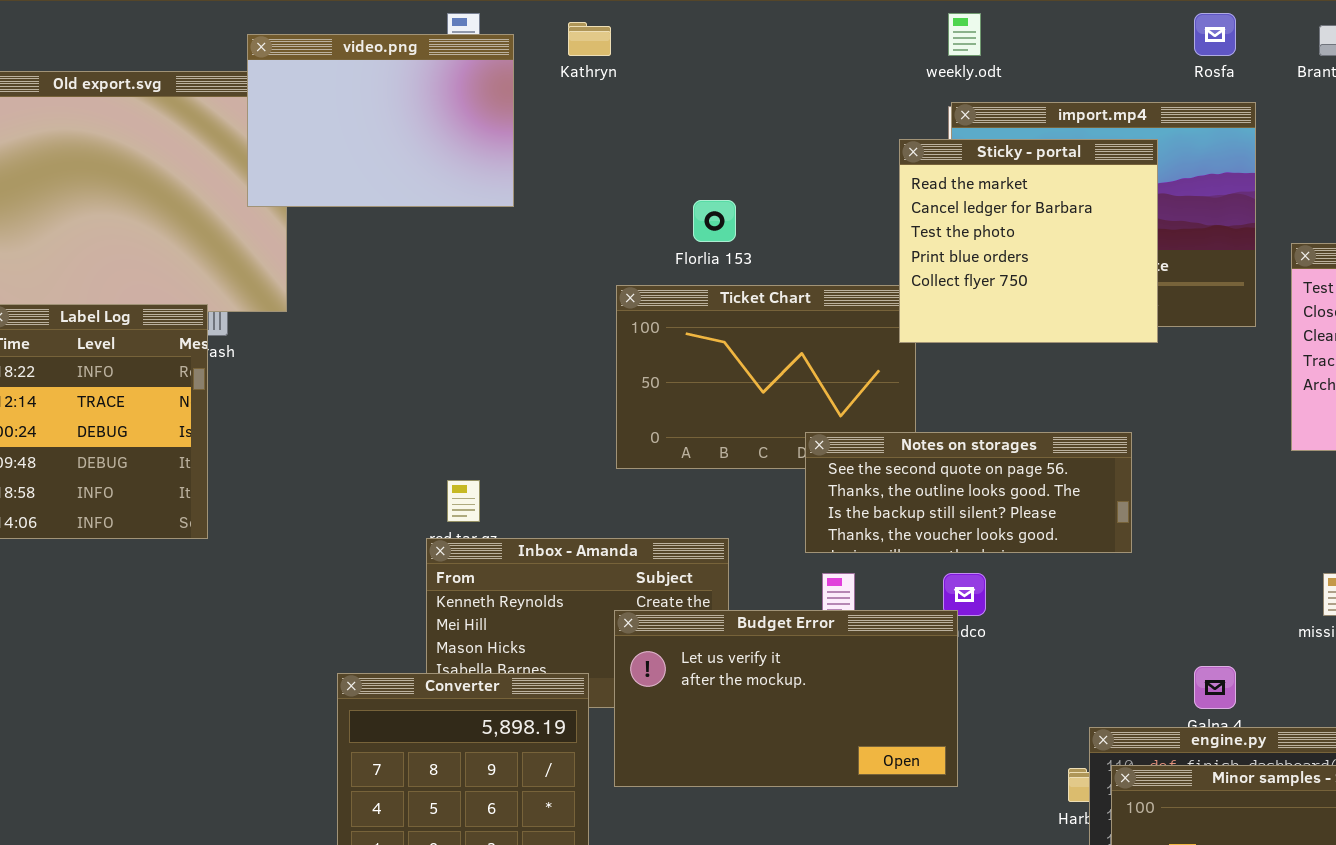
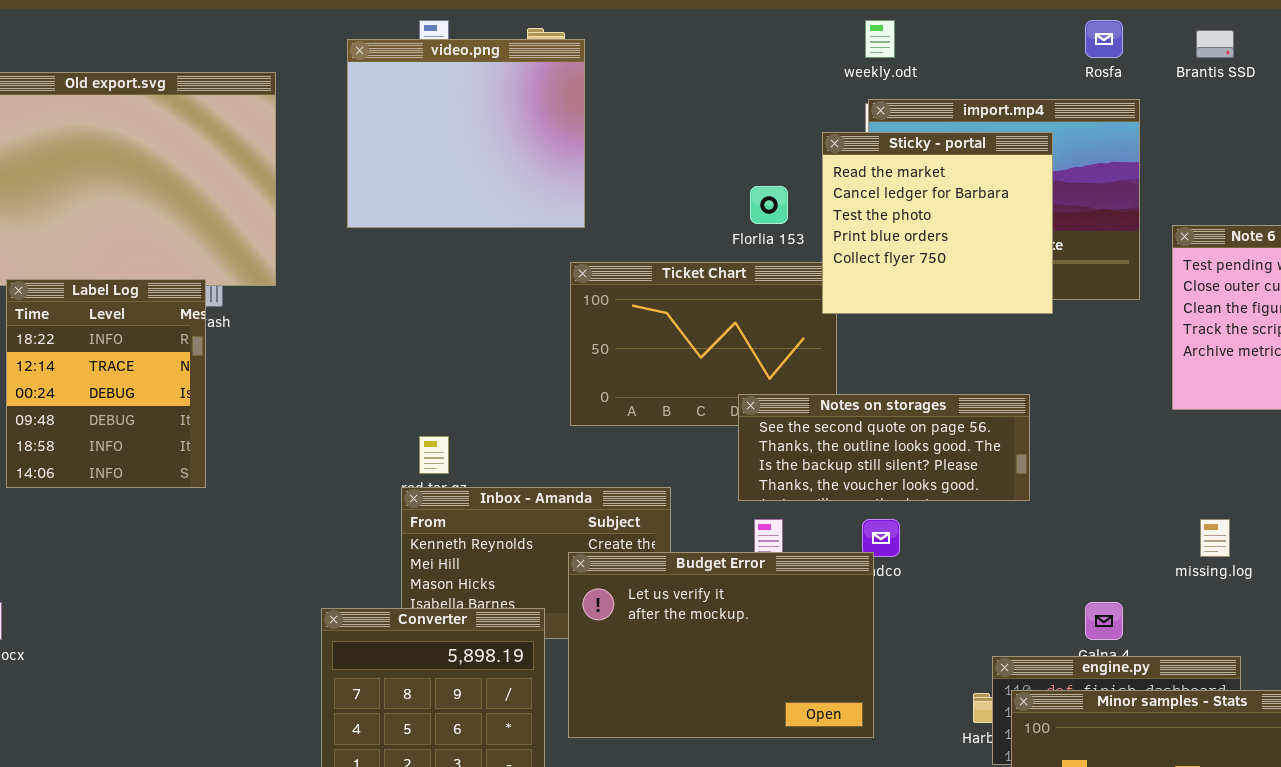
video.png: [247,34,514,207] -> [347,39,585,228], moved, resized
Florlia 153: [693,200,736,242] -> [750,186,788,224], moved
Budget Error: [614,610,958,787] -> [568,552,874,738], resized

